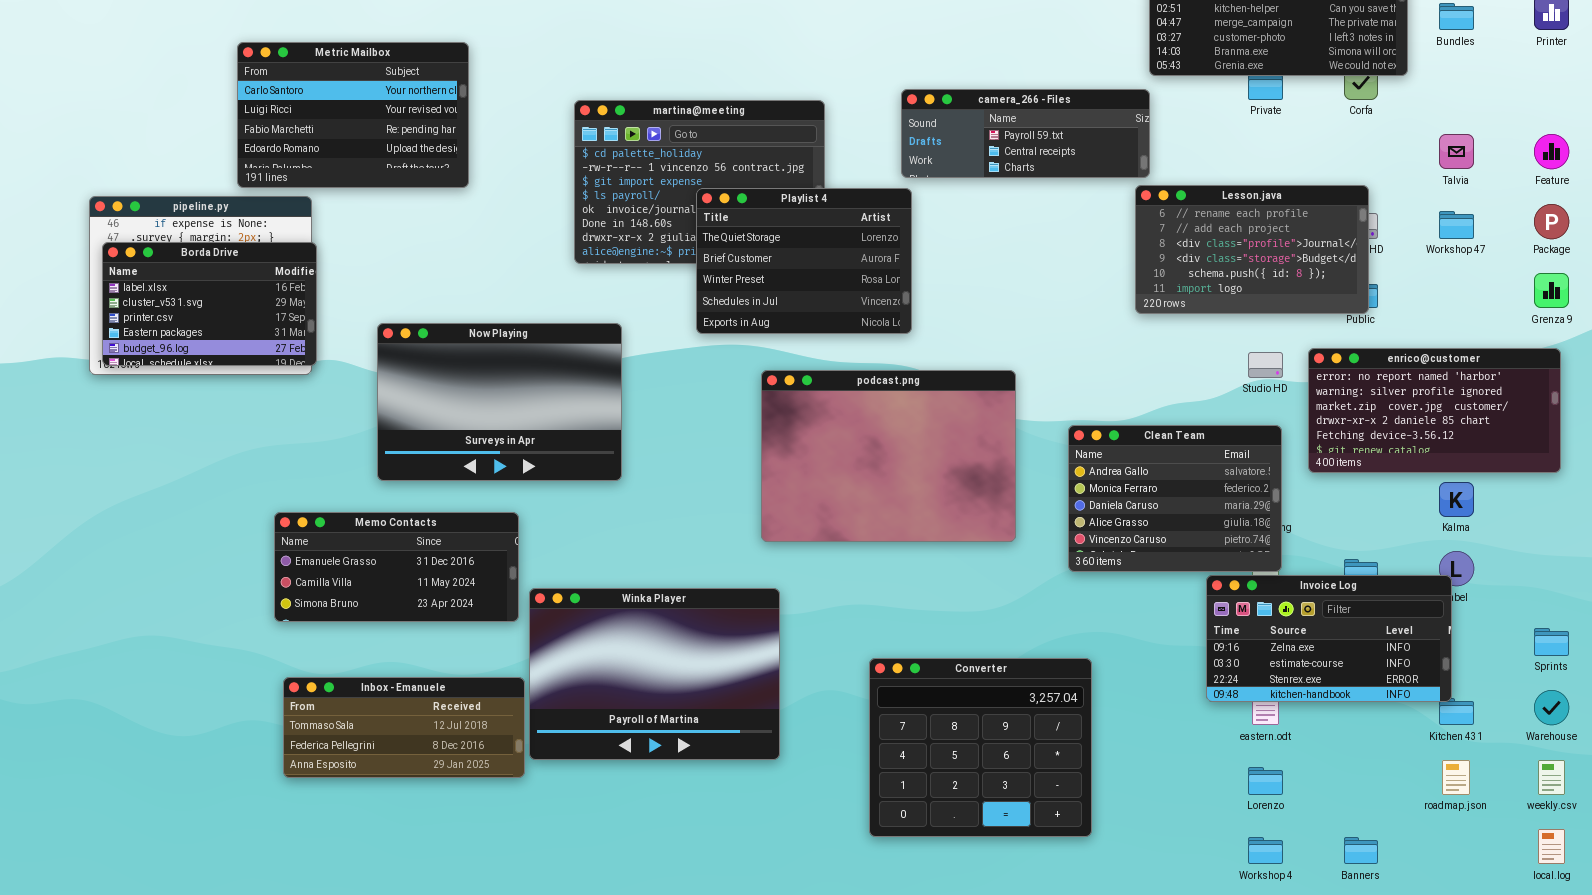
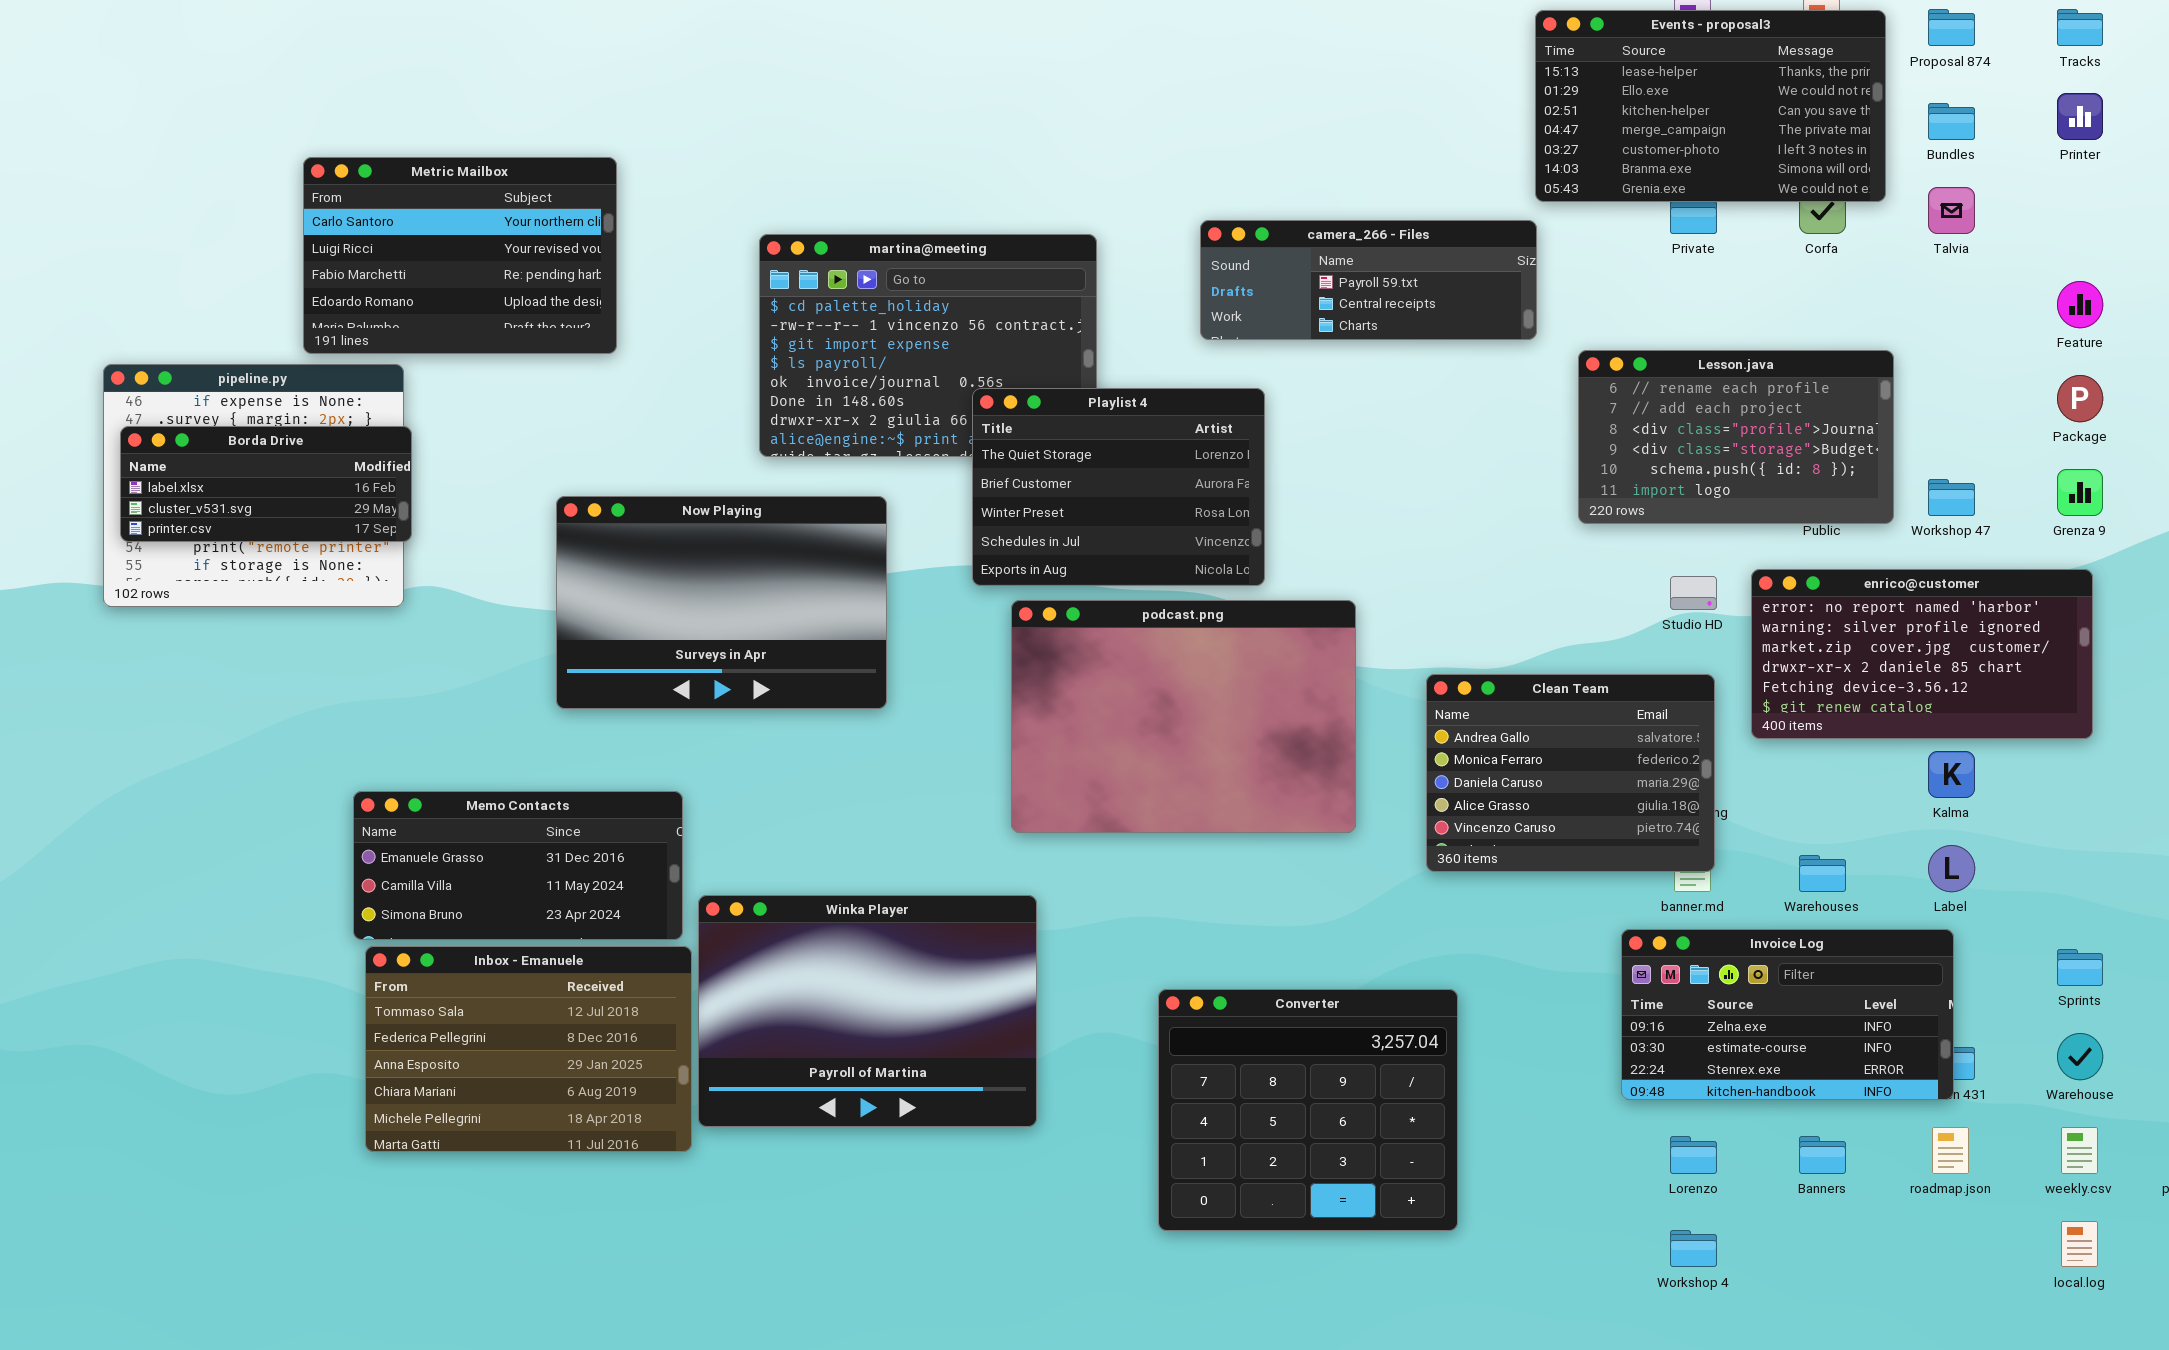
Talvia: [1439,134,1474,169] -> [1928,187,1975,234], moved
Lesson.java: [1135,185,1369,314] -> [1578,350,1894,524], moved
Playlist 4: [696,188,912,334] -> [972,388,1265,586], moved
Workshop 47: [1439,211,1474,239] -> [1928,479,1975,516], moved
Borda Drive: [102,242,317,366] -> [120,426,412,542], resized
Now Playing: [377,323,622,481] -> [556,496,887,709], moved
Invoice Log: [1206,575,1452,702] -> [1621,929,1954,1100], moved
Inbox - Emanuele: [283,677,525,778] -> [365,946,692,1152], resized
Banners: [1344,837,1378,864] -> [1799,1136,1846,1174], moved

